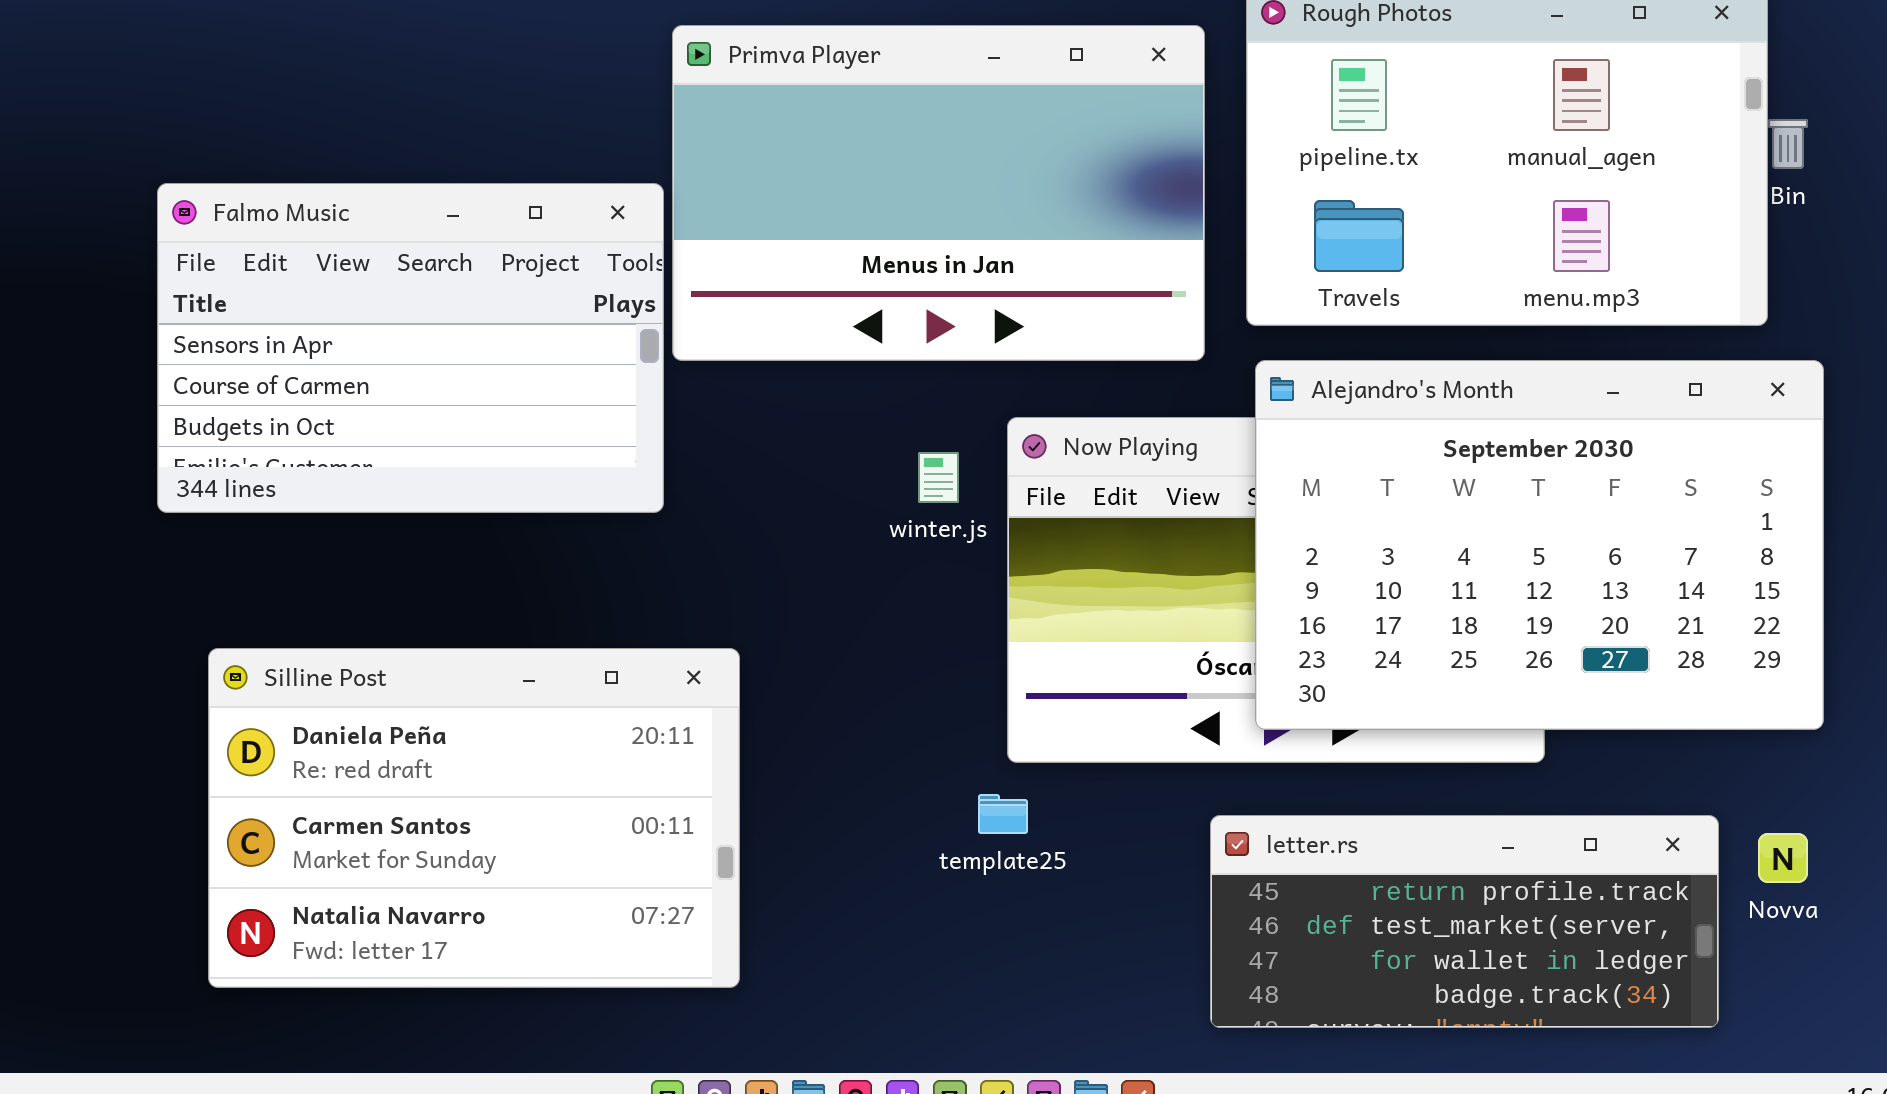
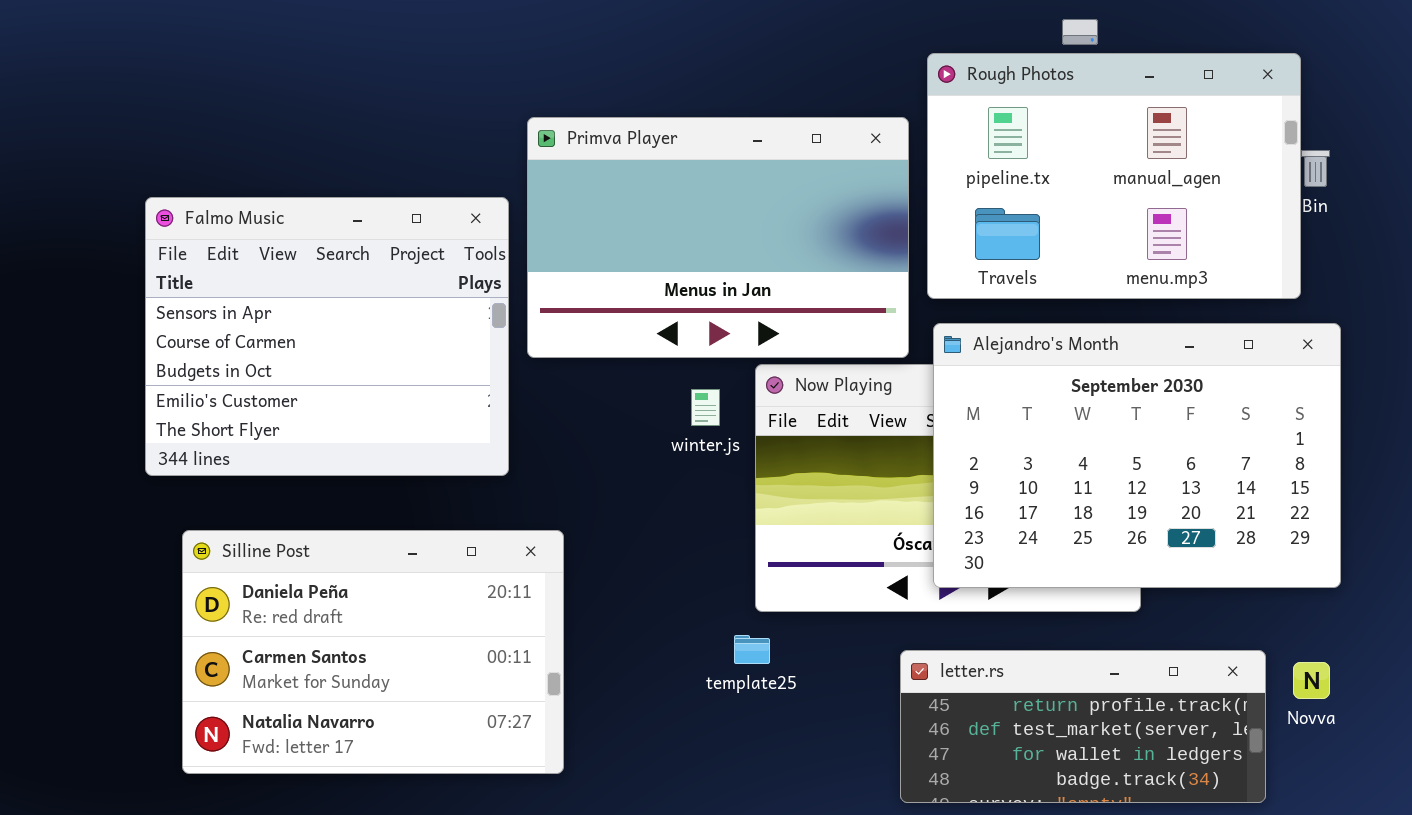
Primva Player: [672,25,1205,361] -> [527,117,909,358], moved
Falmo Music: [157,183,664,513] -> [145,197,509,476], resized

